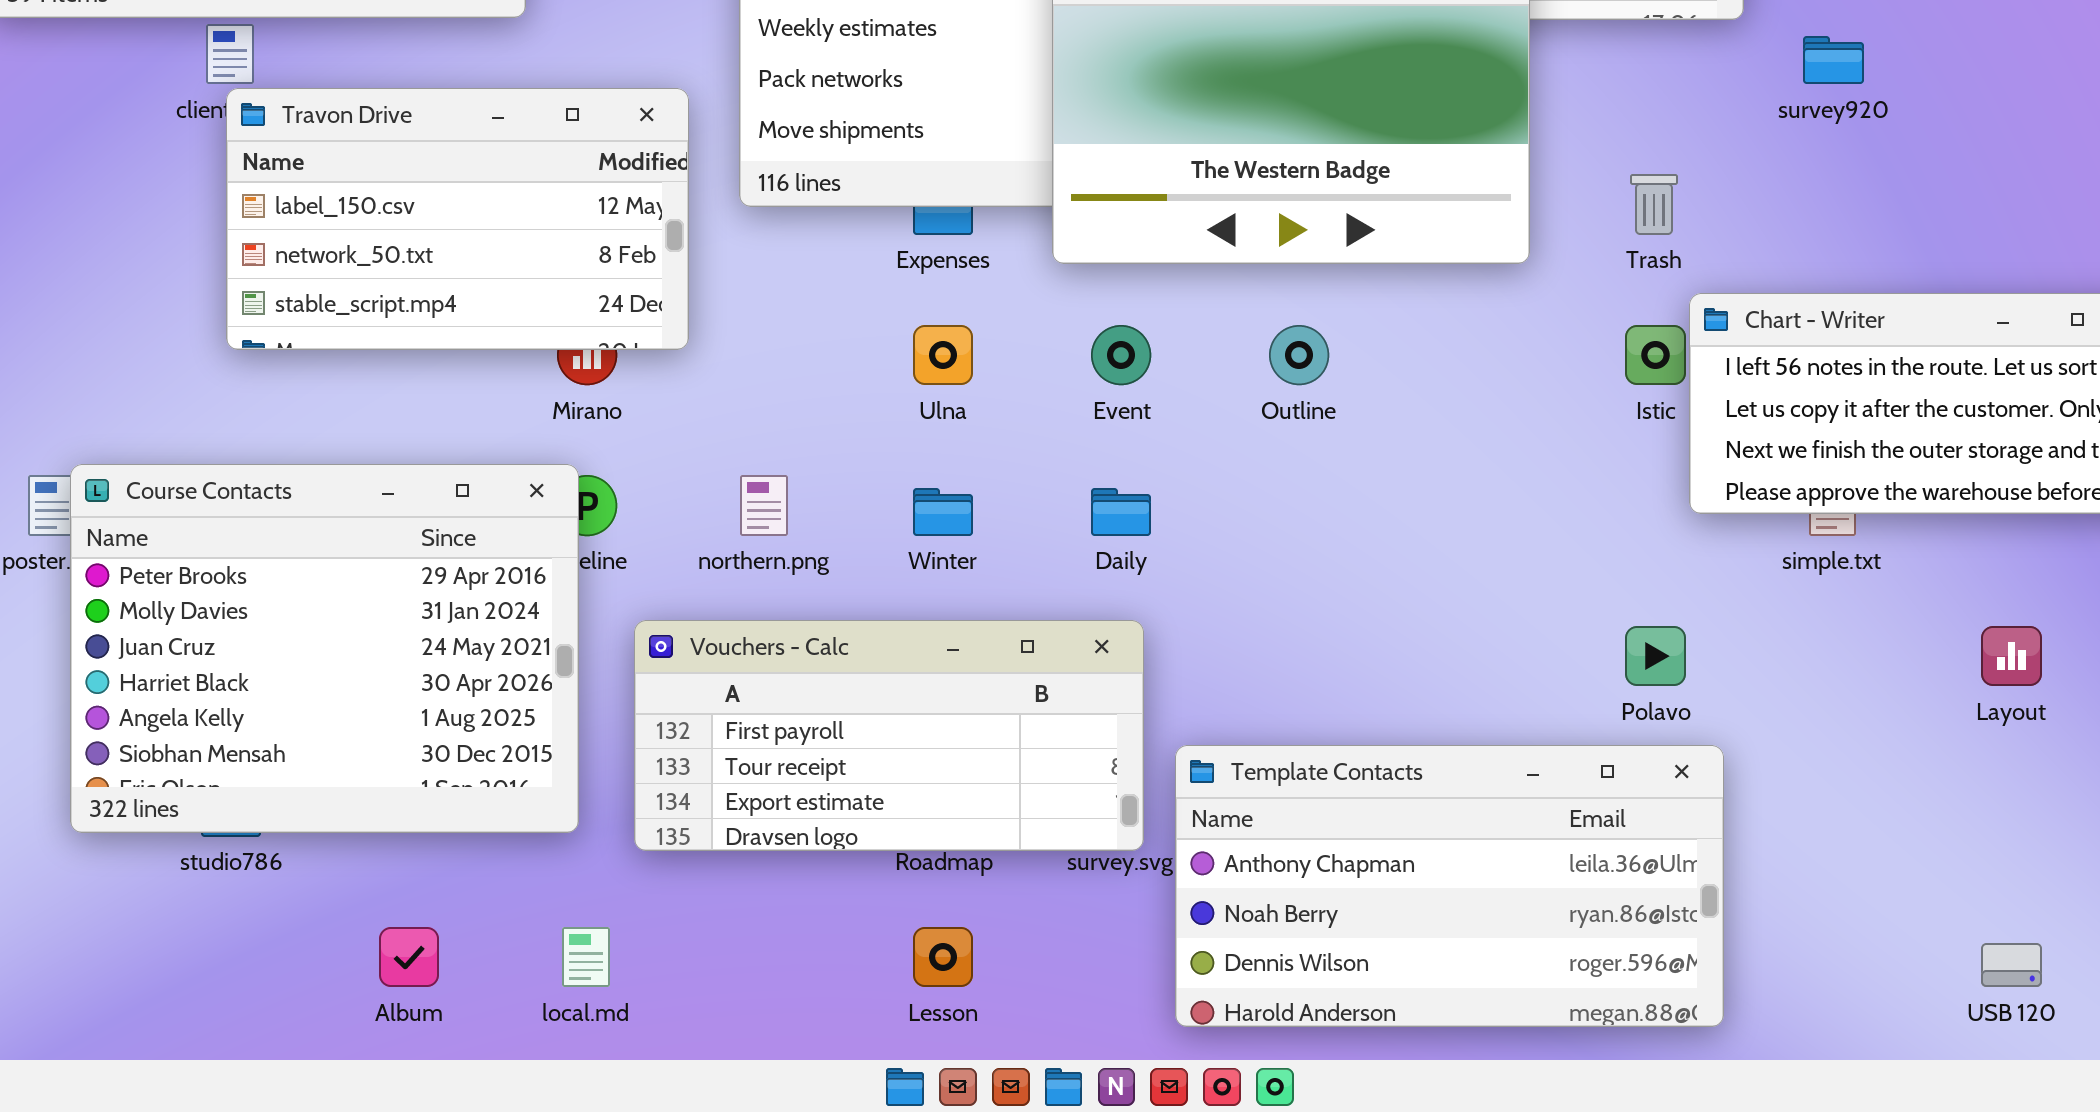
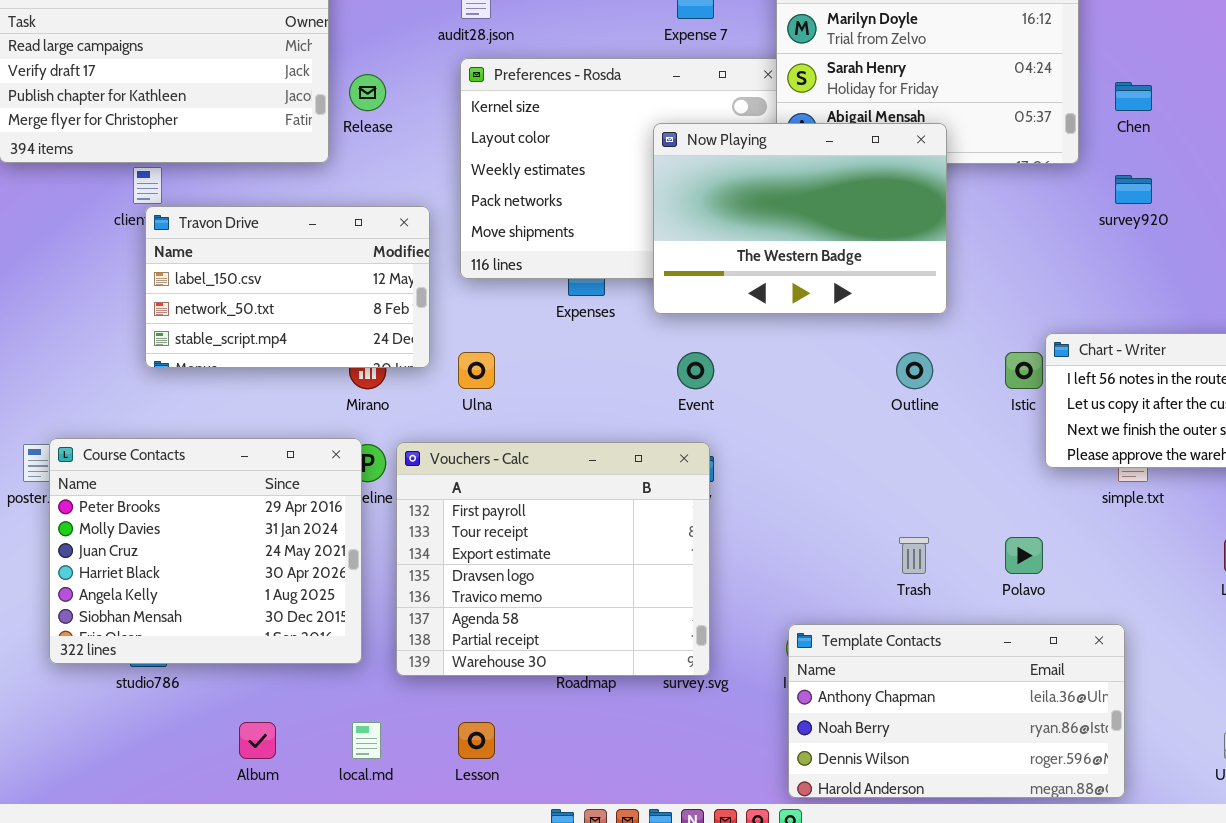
Trash: [1630,174,1678,235] -> [899,537,929,574], moved
Ulna: [913,325,973,385] -> [458,352,495,389], moved
Outline: [1269,325,1329,385] -> [896,352,933,389], moved
Vouchers - Calc: [634,620,1144,851] -> [396,442,710,676], resized
Template Contacts: [1175,745,1724,1027] -> [788,624,1125,798], moved
Lesson: [913,927,973,987] -> [458,722,495,759], moved

